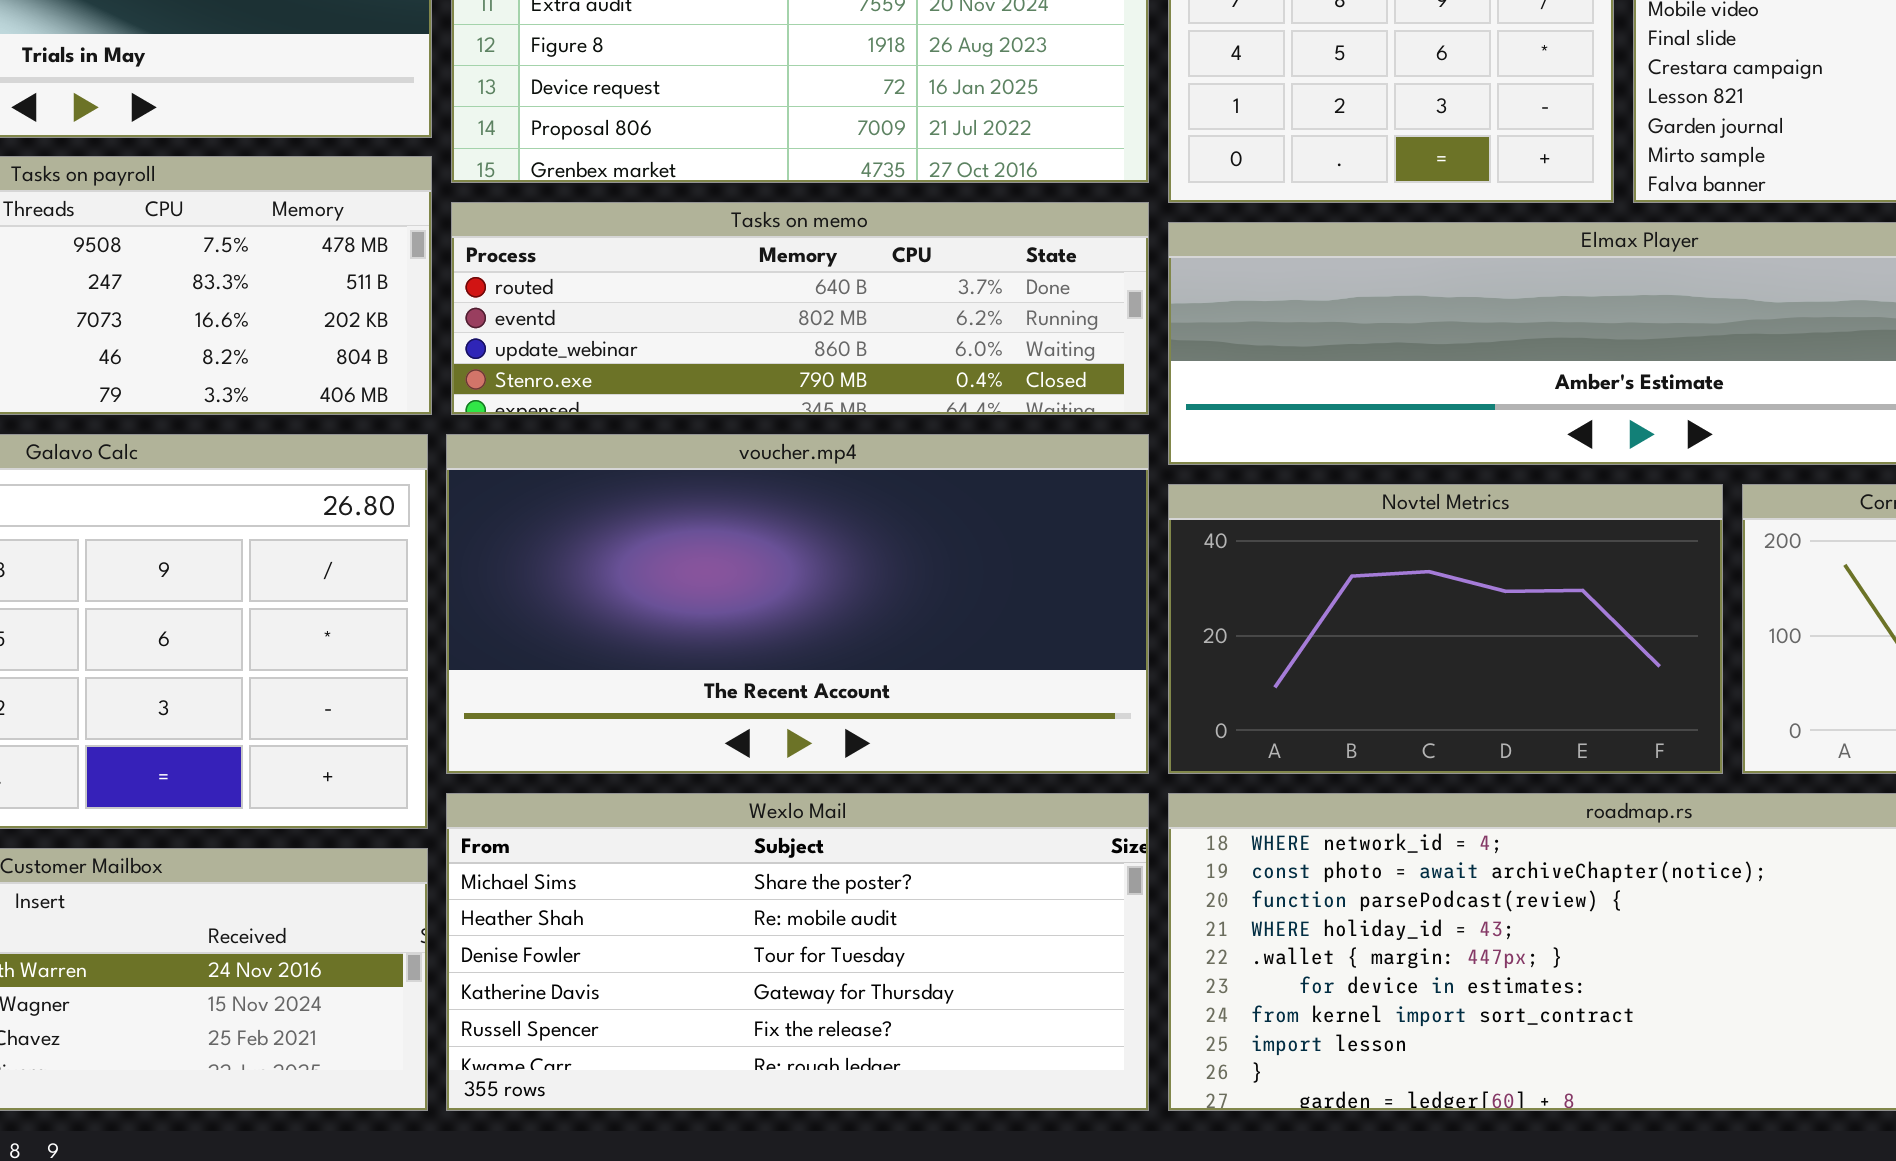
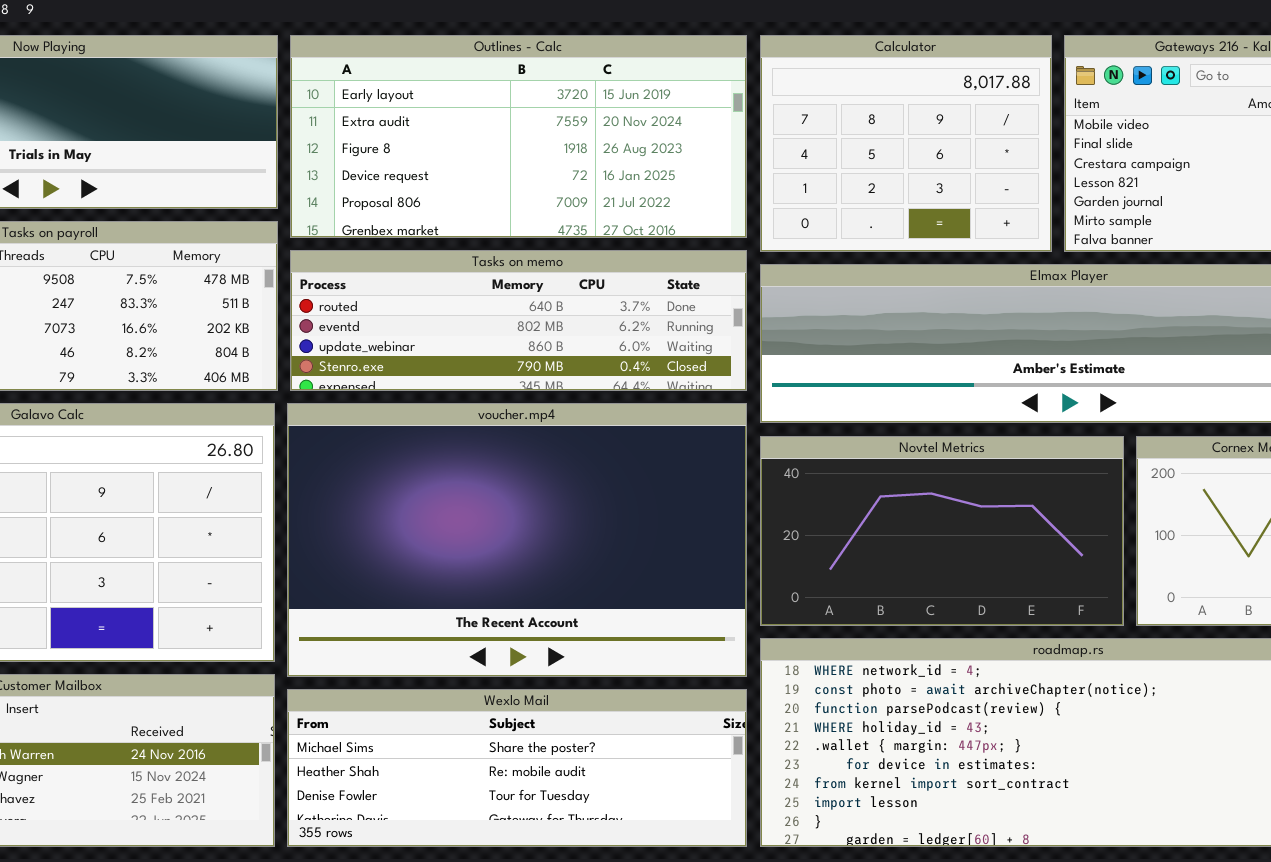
voucher.mp4: [446,434,1149,774] -> [287,403,747,677], resized
Wexlo Mail: [446,793,1149,1111] -> [287,689,747,847], resized

